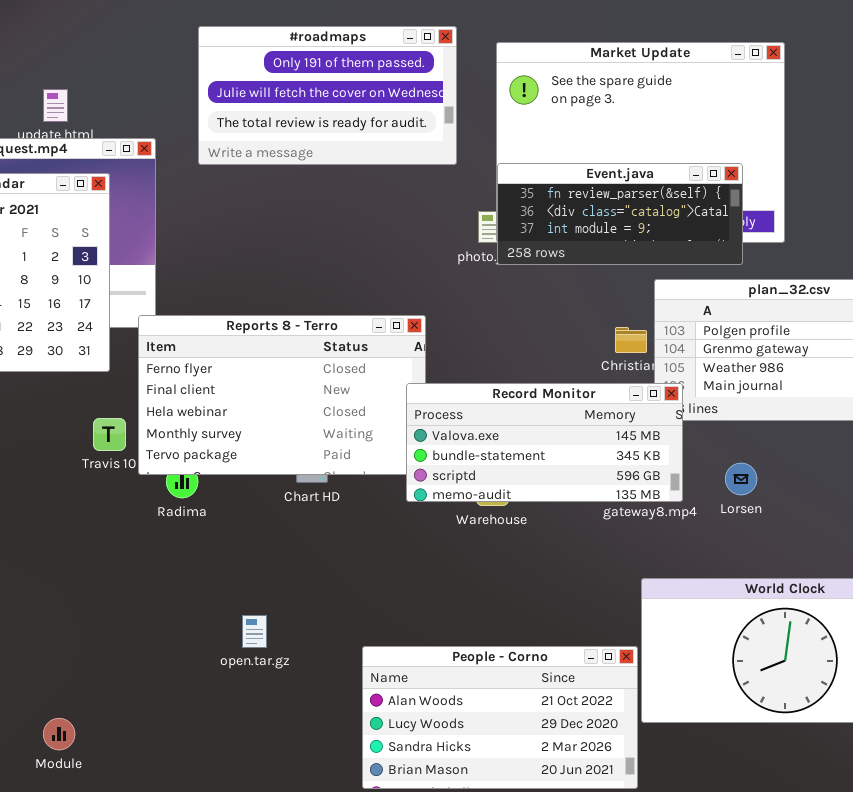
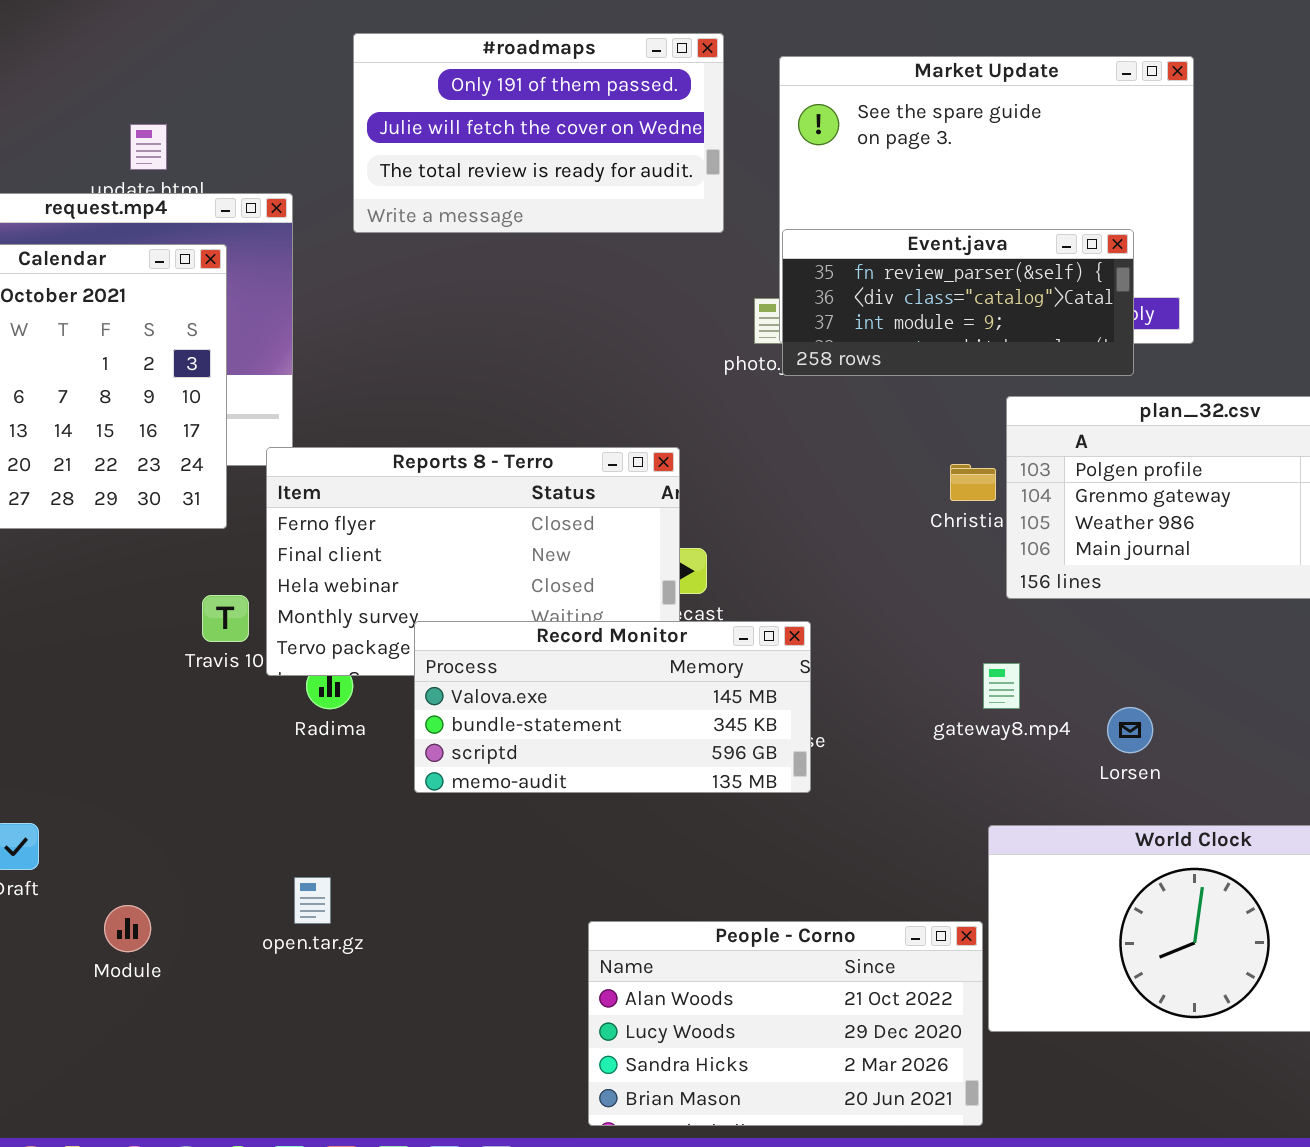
Record Monitor: [406,383,683,502] -> [414,621,811,793], moved
Lorsen: [725,463,757,495] -> [1107,707,1153,753], moved
open.tar.gz: [242,615,267,648] -> [294,877,331,924], moved
Module: [43,718,75,750] -> [104,905,151,952], moved

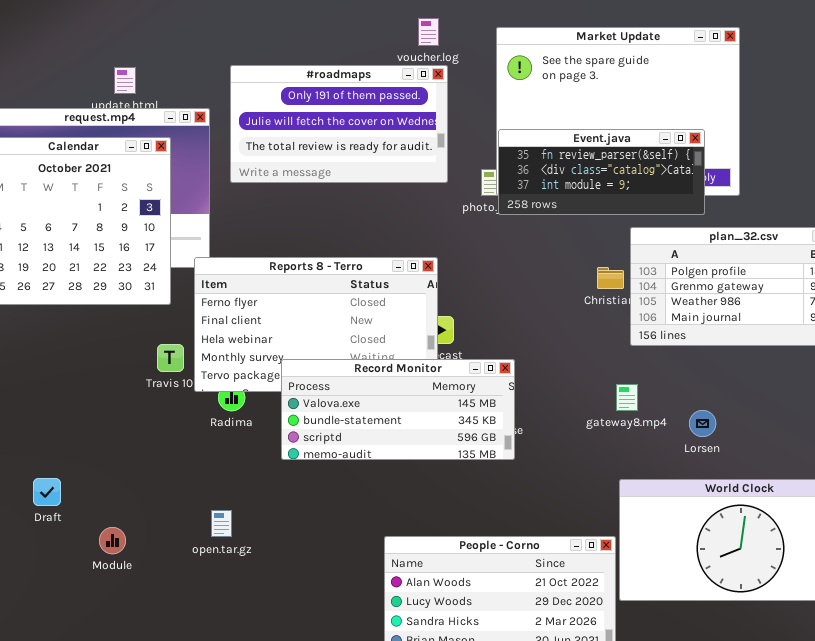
#roadmaps: [353,33,724,233] -> [230,65,448,183], moved

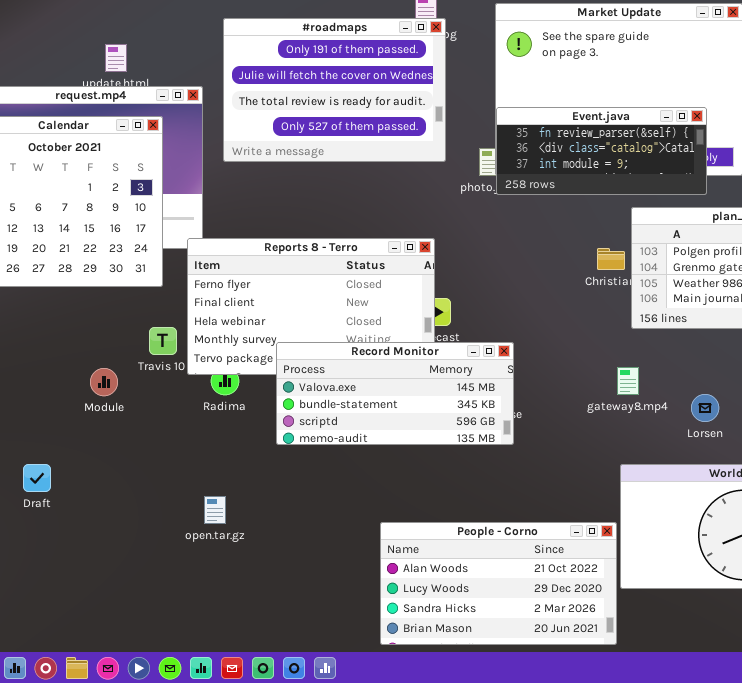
#roadmaps: [230,65,448,183] -> [223,18,446,162], resized
Module: [99,527,126,554] -> [90,368,118,396], moved

